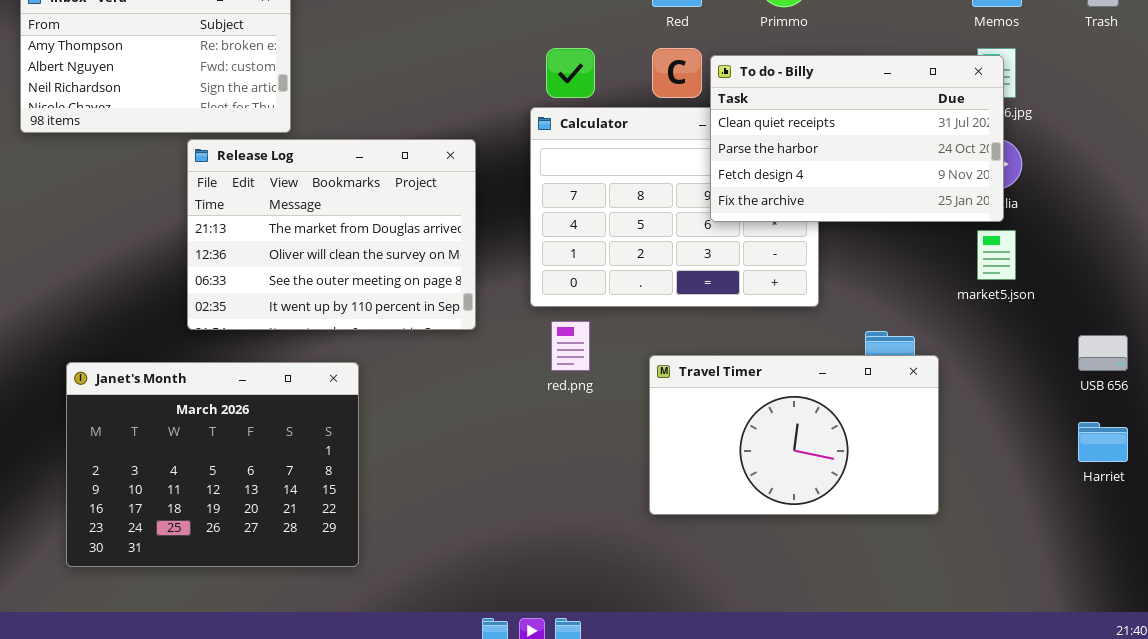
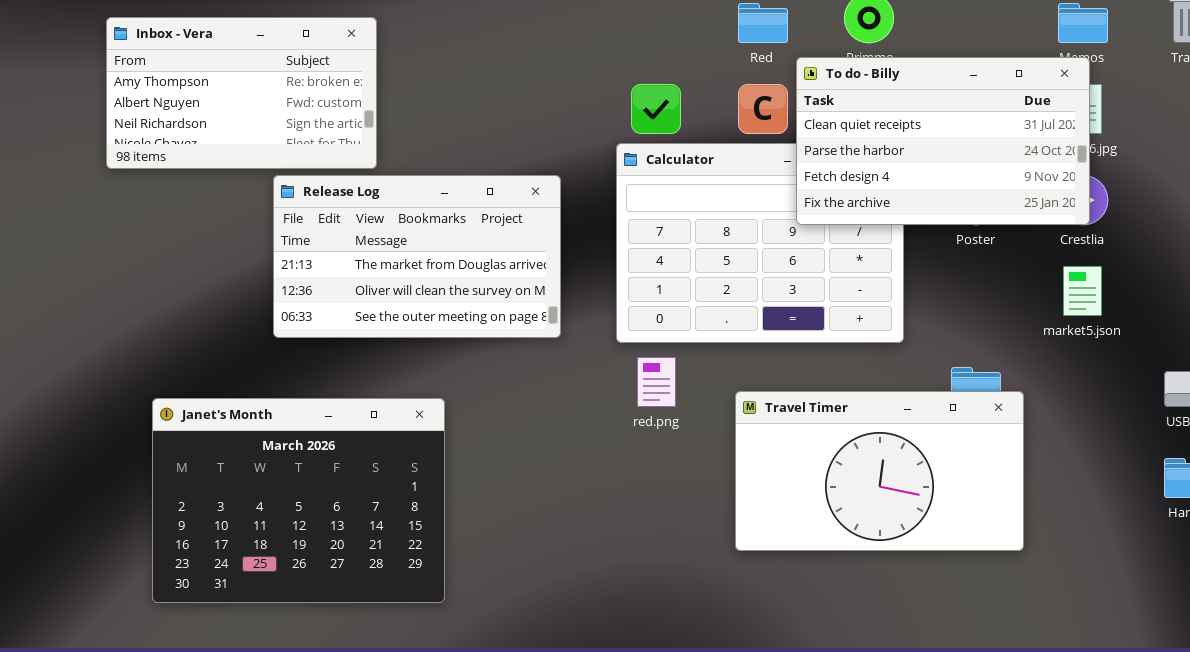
To do - Billy: [710,55,1004,222] -> [796,57,1090,225], moved
Release Log: [187,139,476,330] -> [273,175,561,338], resized

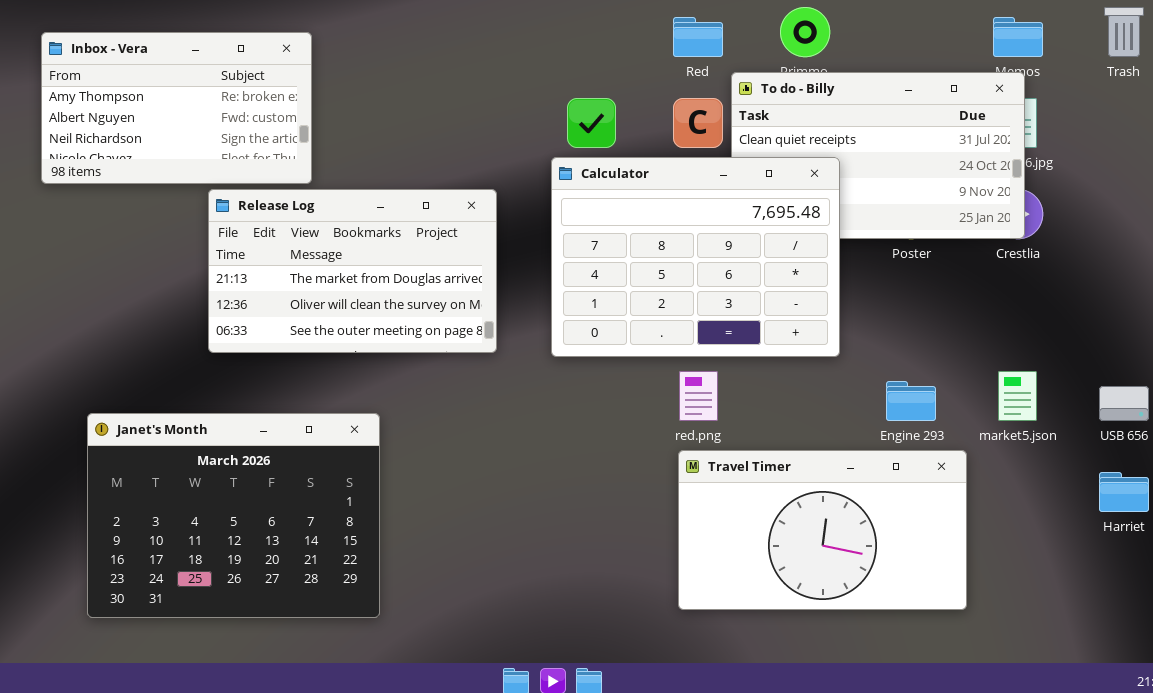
Calculator: [616,143,904,343] -> [551,157,840,357], raised
market5.json: [1063,266,1102,316] -> [998,371,1037,421], moved
red.png: [637,357,676,407] -> [679,371,718,421], moved
Travel Timer: [735,391,1024,551] -> [678,450,967,610], moved

